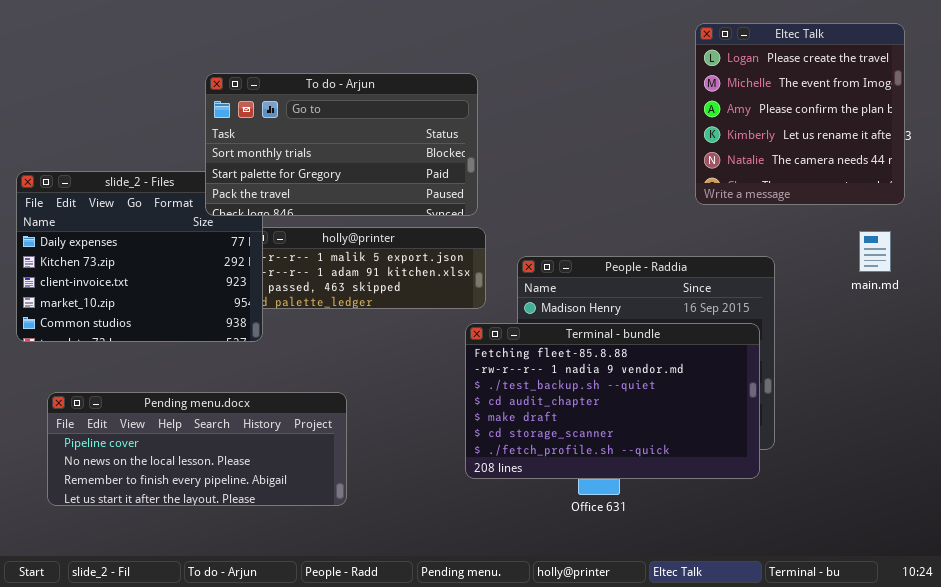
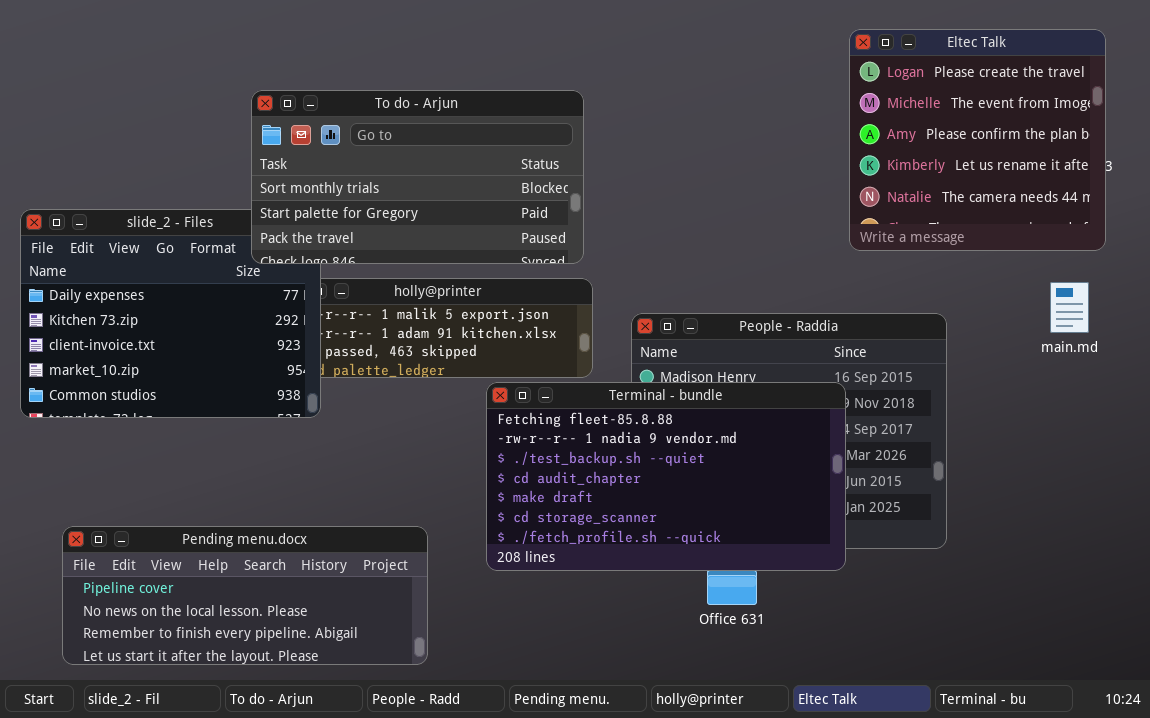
Terminal - bundle: [465,323,760,479] -> [486,382,846,571], moved
Pending menu.docx: [47,392,347,506] -> [62,526,428,665], moved

